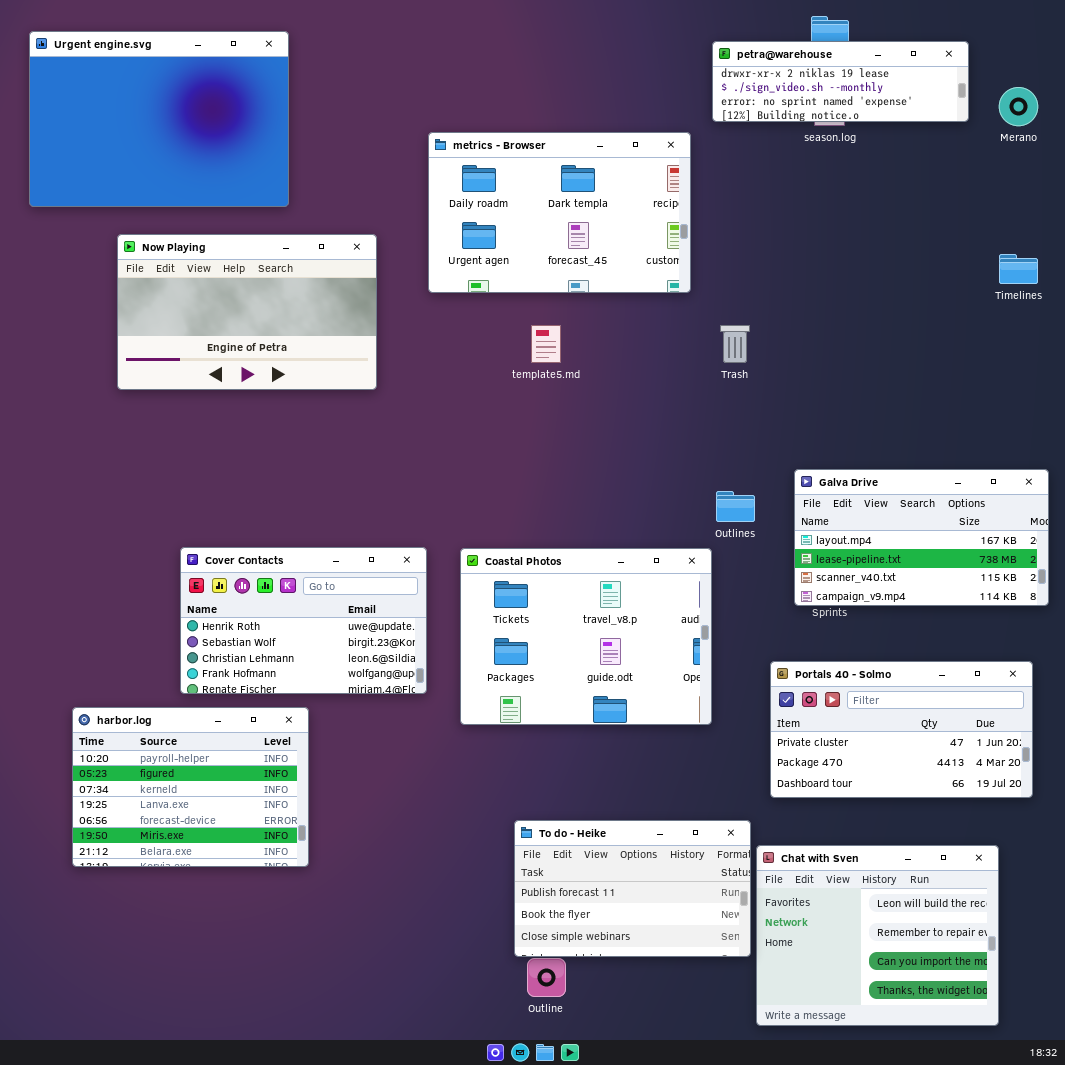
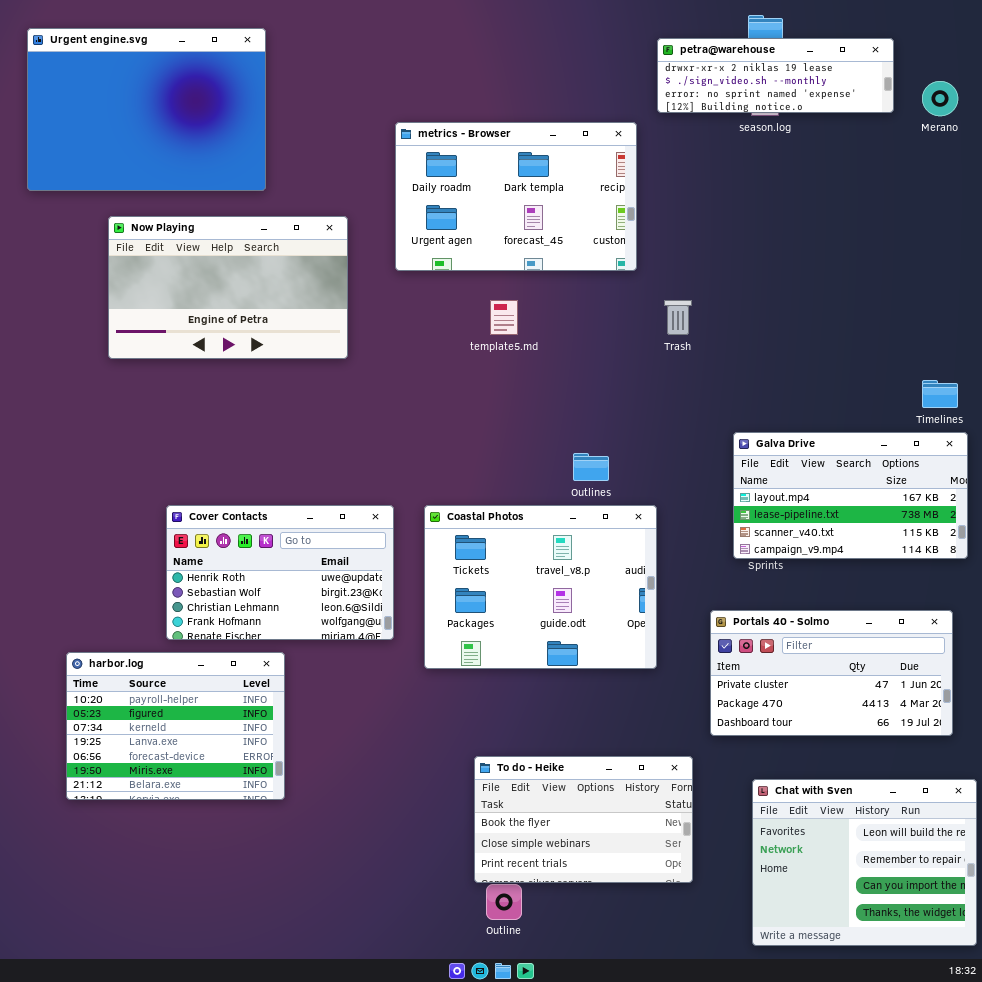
Timelines: [999,254,1038,284] -> [922,380,958,408], moved
Outlines: [716,491,755,522] -> [573,453,609,481], moved
To do - Heike: [514,820,751,957] -> [474,756,693,883], scrolled down 1 row
Chat with Sven: [756,845,999,1026] -> [752,779,977,946], moved

